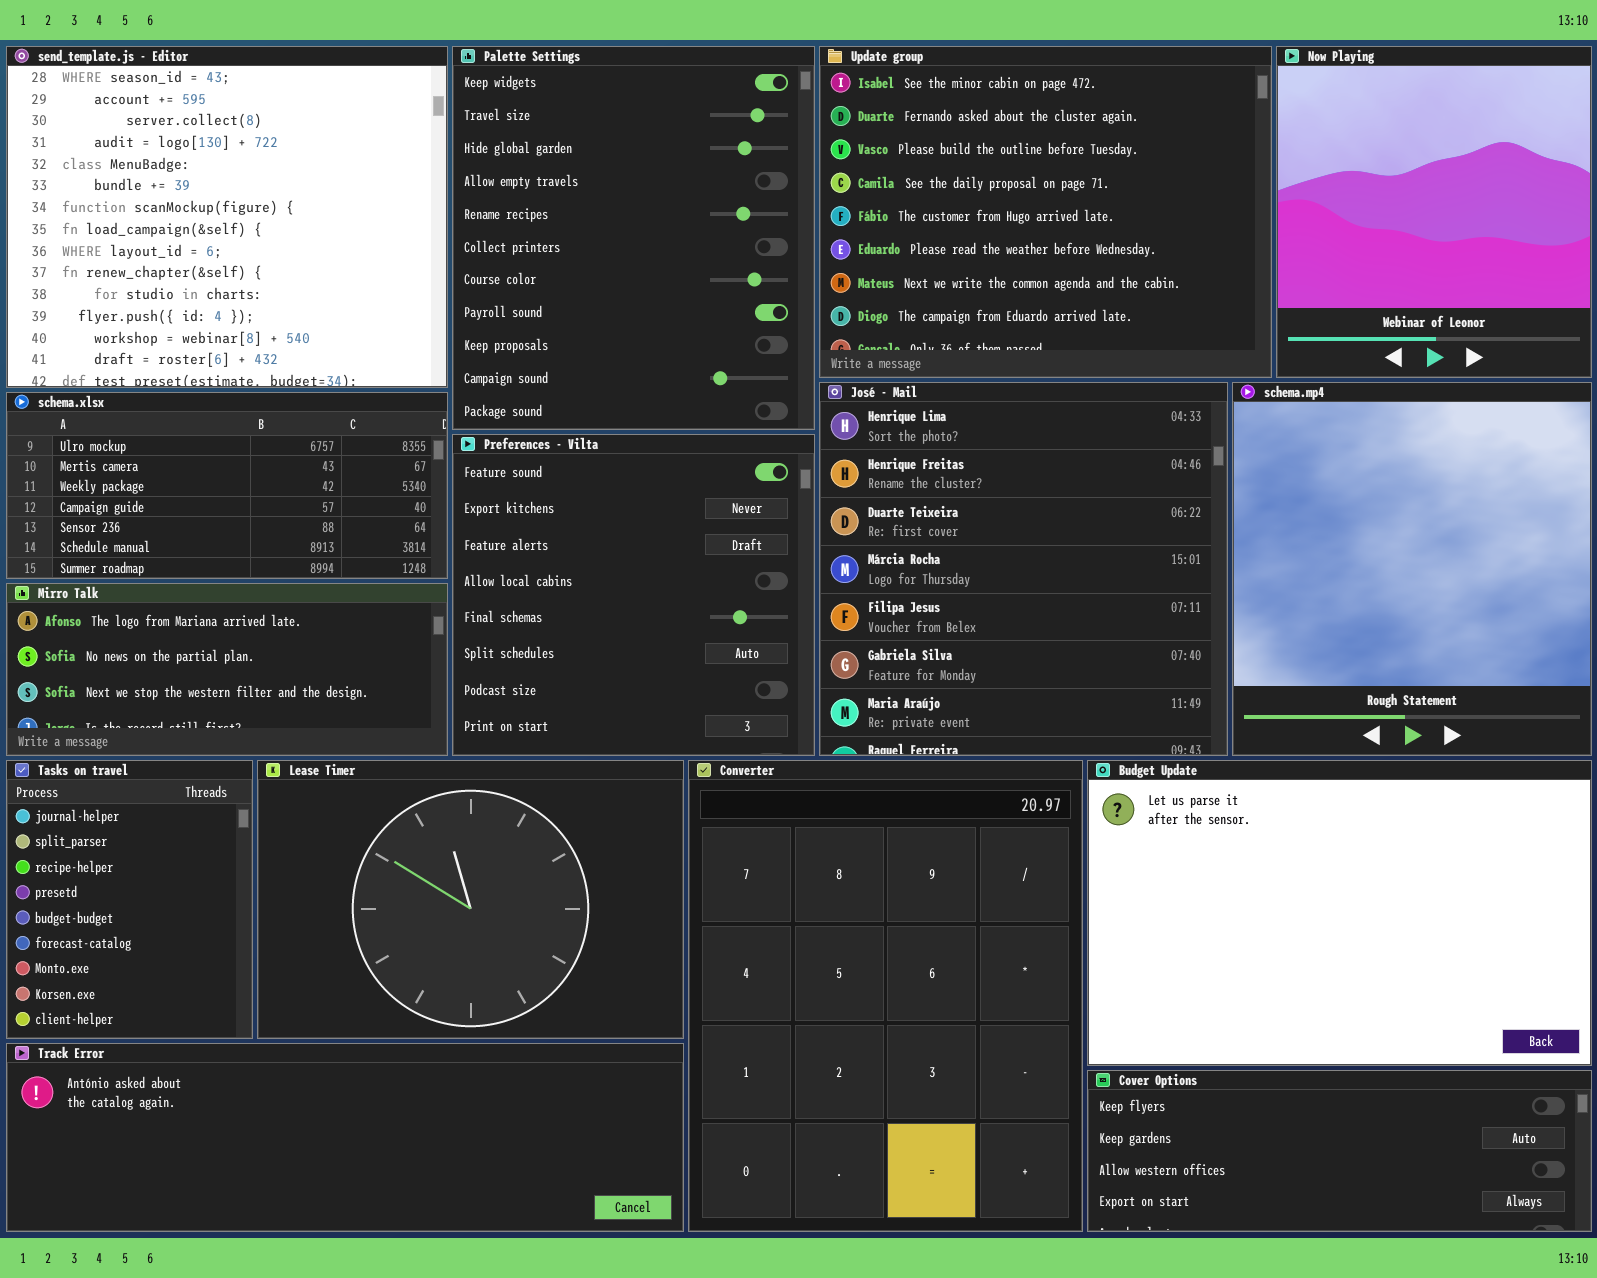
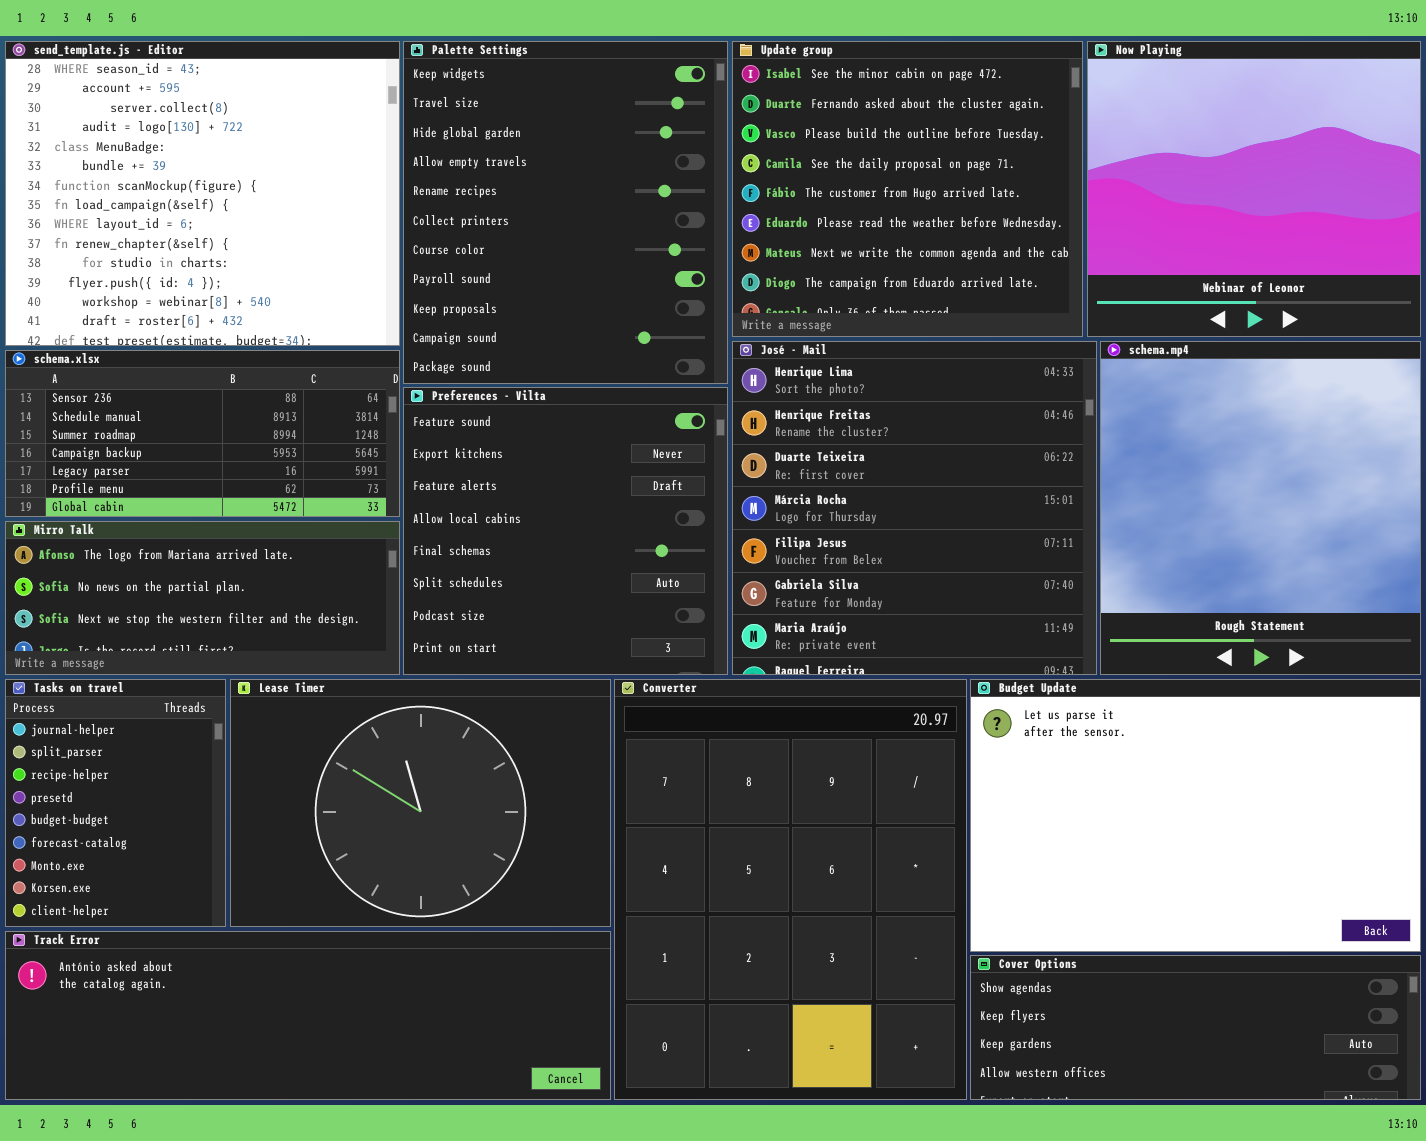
Update group: [819,46,1272,378] -> [732,41,1083,337], resized
Now Playing: [1276,46,1592,378] -> [1087,41,1421,337], resized
schema.xlsx: [6,392,448,579] -> [5,350,400,517], scrolled down 4 rows
Cover Options: [1087,1070,1592,1232] -> [970,955,1421,1100], scrolled up 1 row

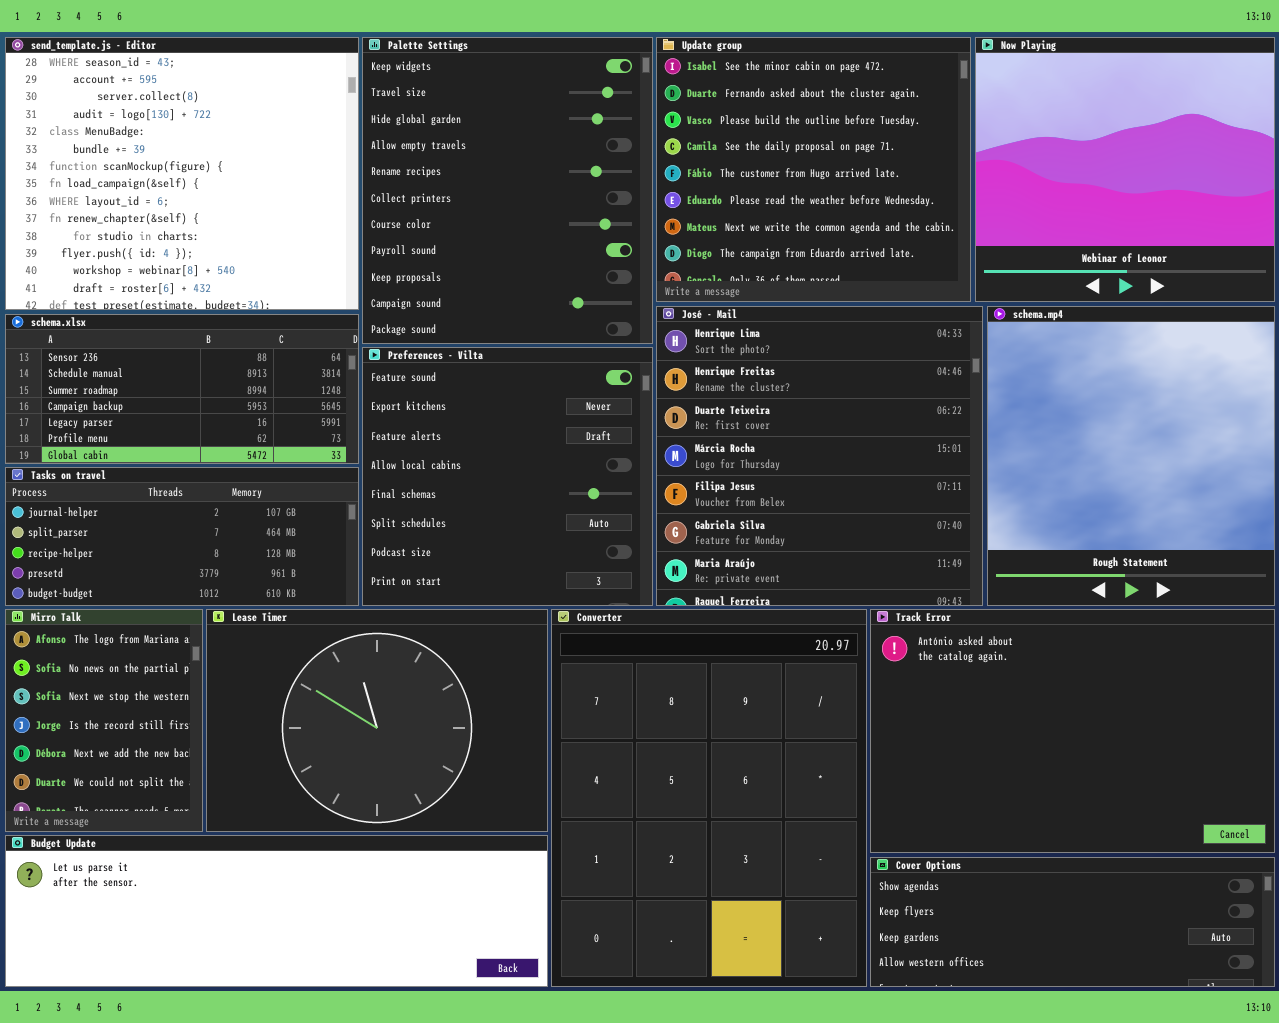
Mirro Talk: [5,521,400,675] -> [5,609,203,832], moved, resized
Tasks on travel: [5,679,226,927] -> [5,467,359,606], moved, resized
Budget Update: [970,679,1421,952] -> [5,835,548,987], moved, resized
Track Error: [5,931,611,1100] -> [870,609,1275,853], moved, resized

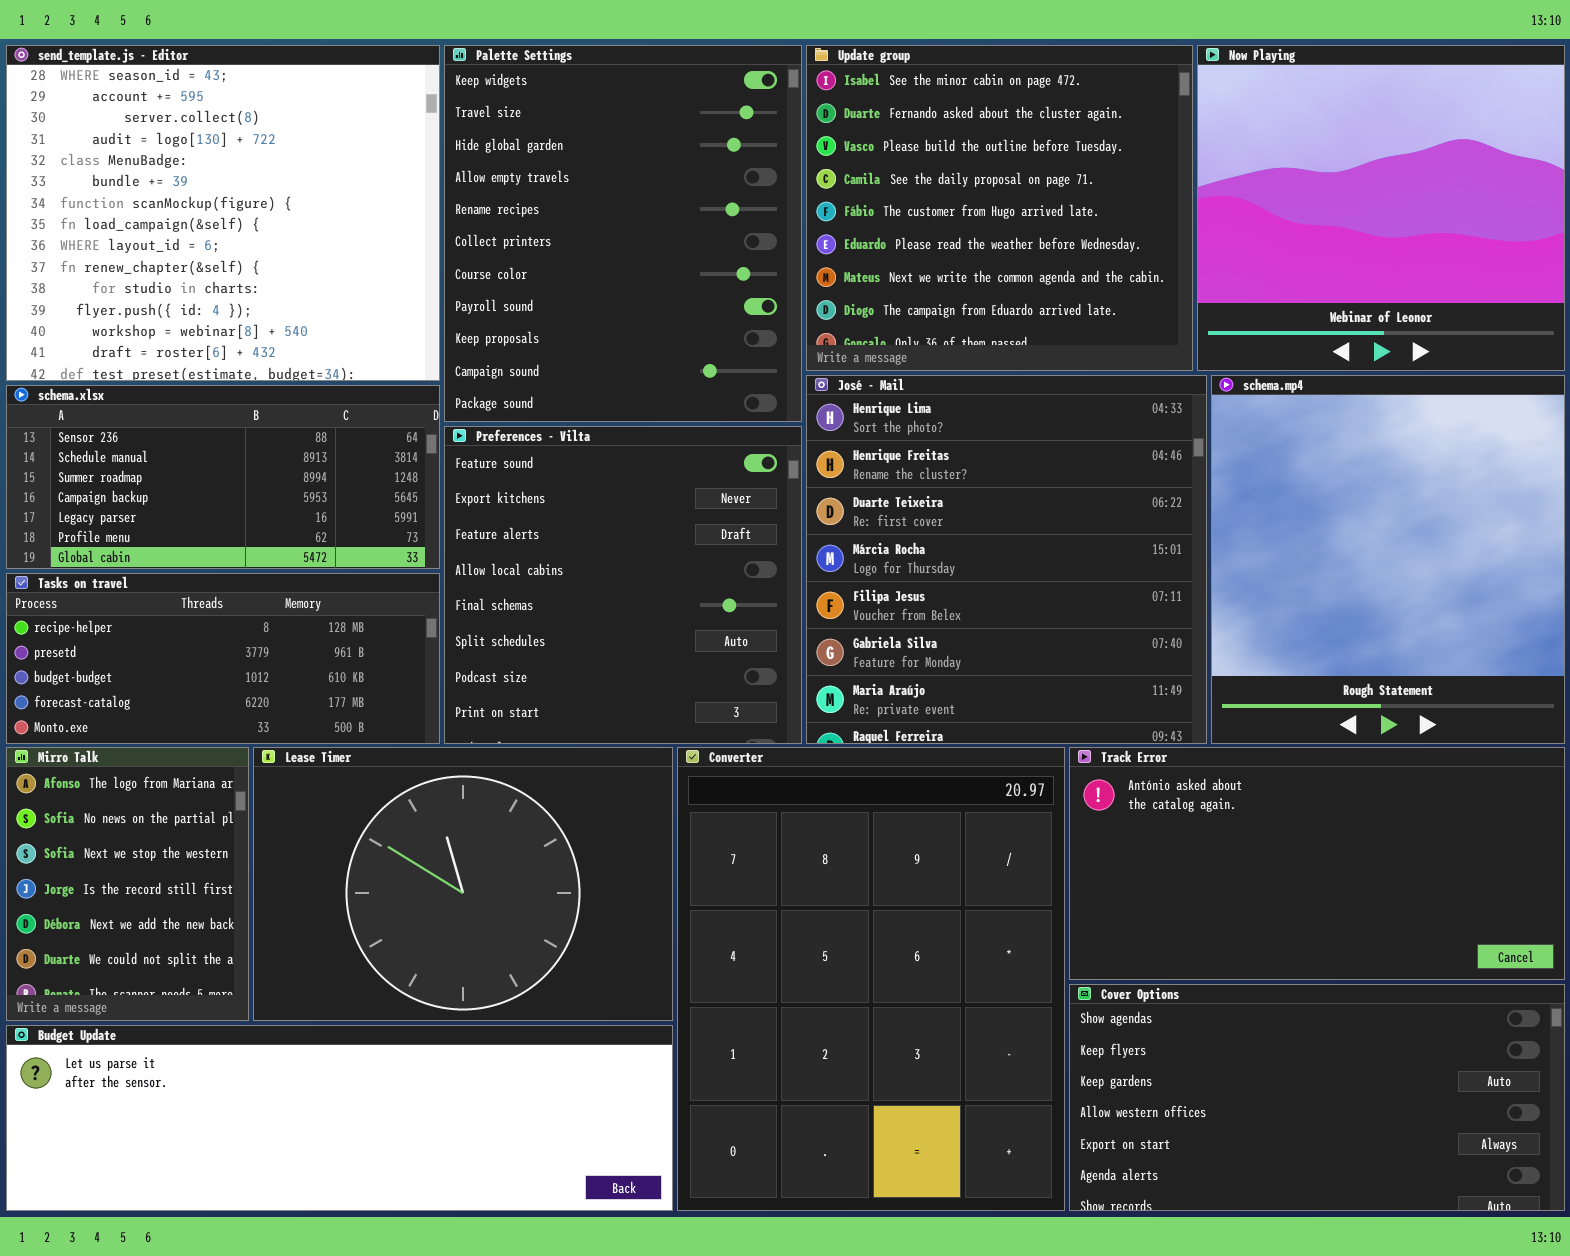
Tasks on travel: [5,467,359,606] -> [6,573,440,744], scrolled down 2 rows
Track Error: [870,609,1275,853] -> [1069,747,1565,980], resized
Cover Options: [870,857,1275,987] -> [1069,984,1565,1211], resized

